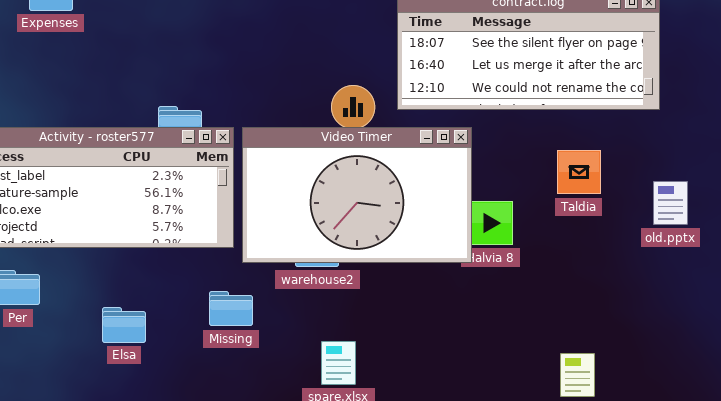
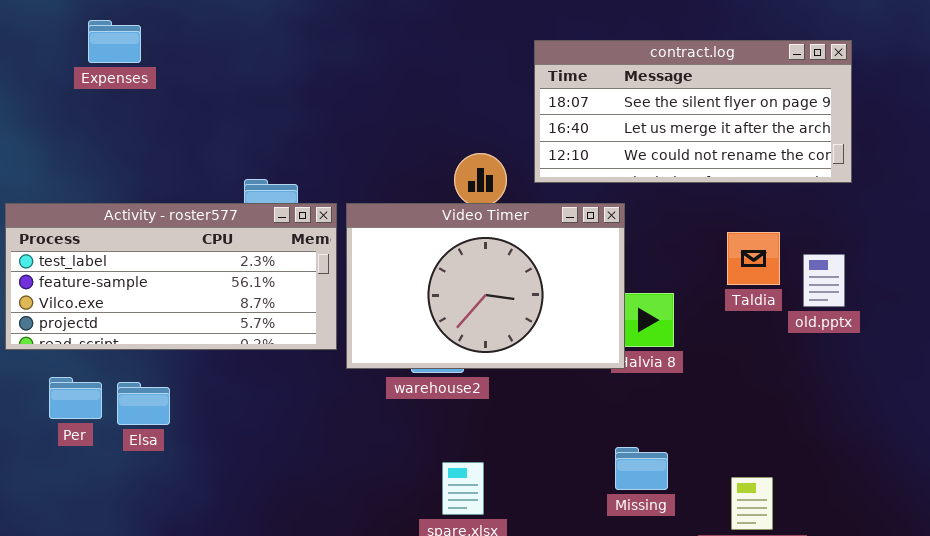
old.pptx: [653,181,688,225] -> [803,254,845,307], moved
Missing: [209,291,253,326] -> [615,447,668,490], moved
Elsa: [102,307,146,343] -> [117,382,170,425], moved

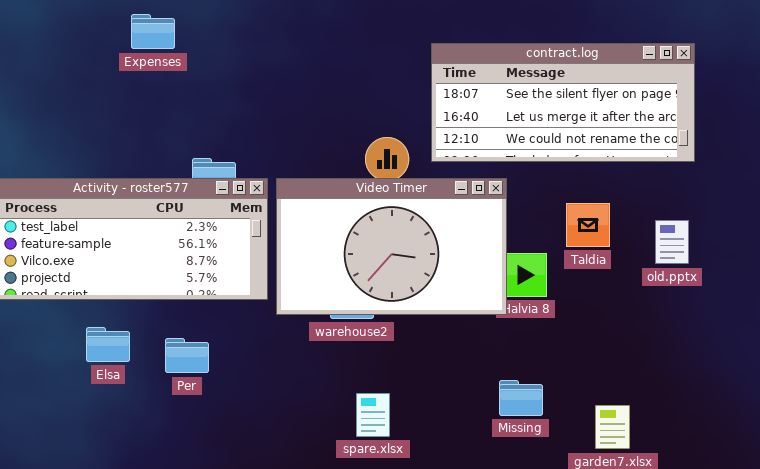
Expenses: [88,20,141,63] -> [131,14,175,49], moved
Taldia: [727,232,780,285] -> [566,203,610,247], moved
Per: [49,377,102,419] -> [165,338,209,373], moved

